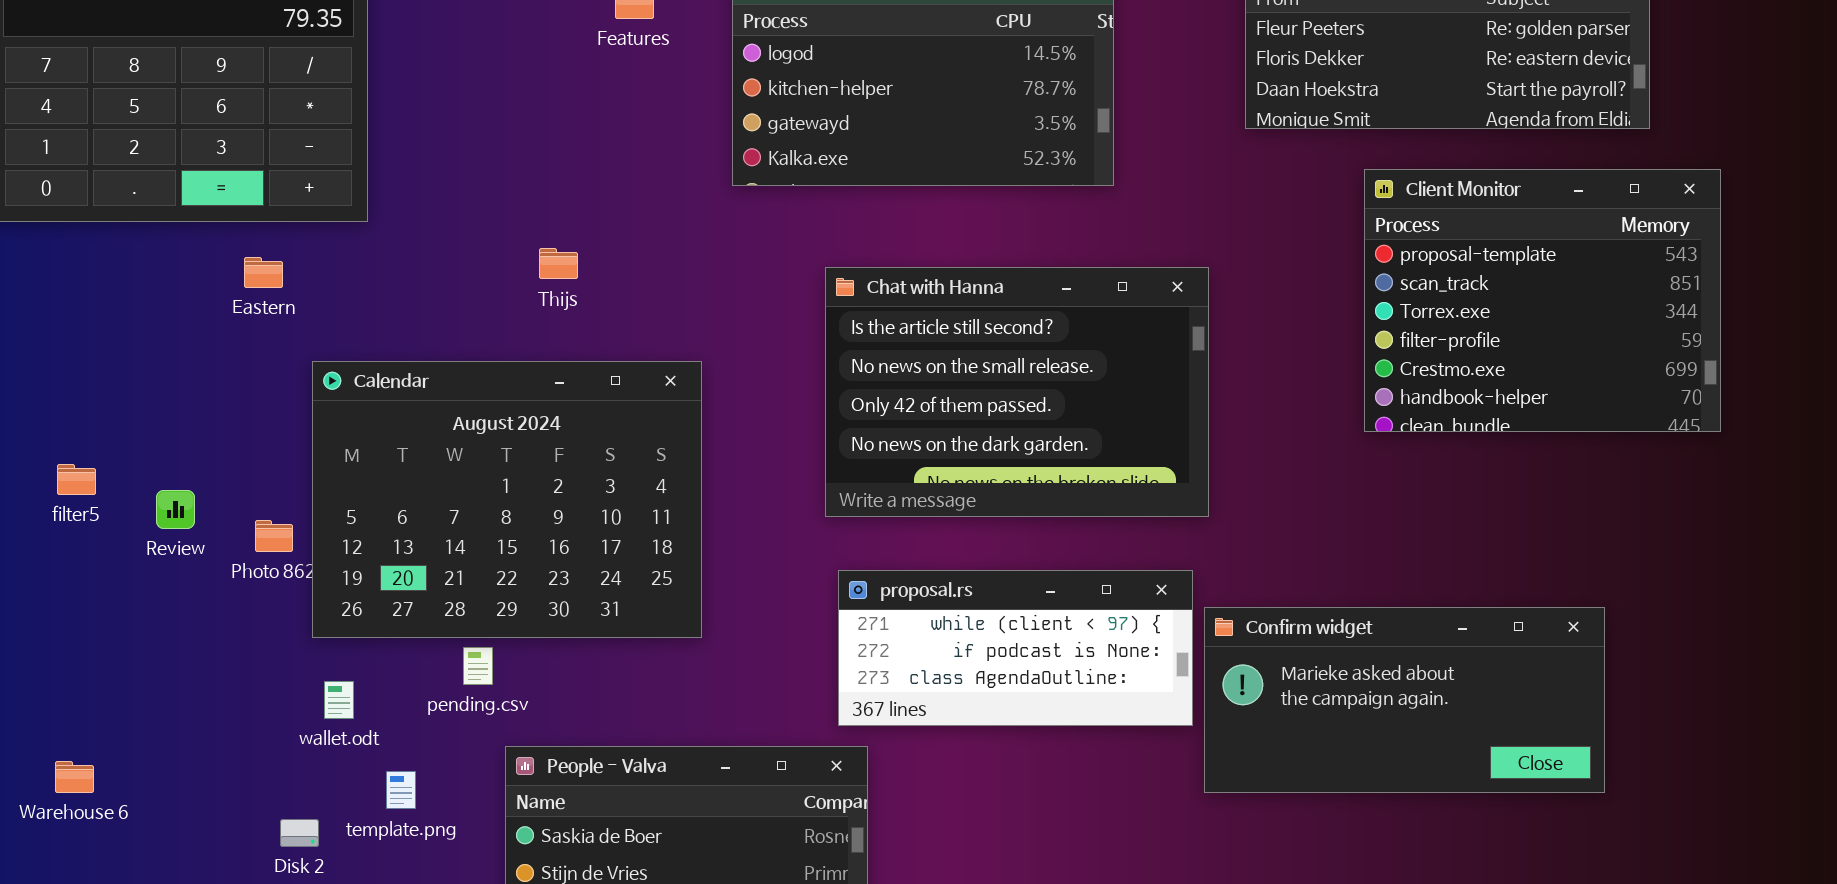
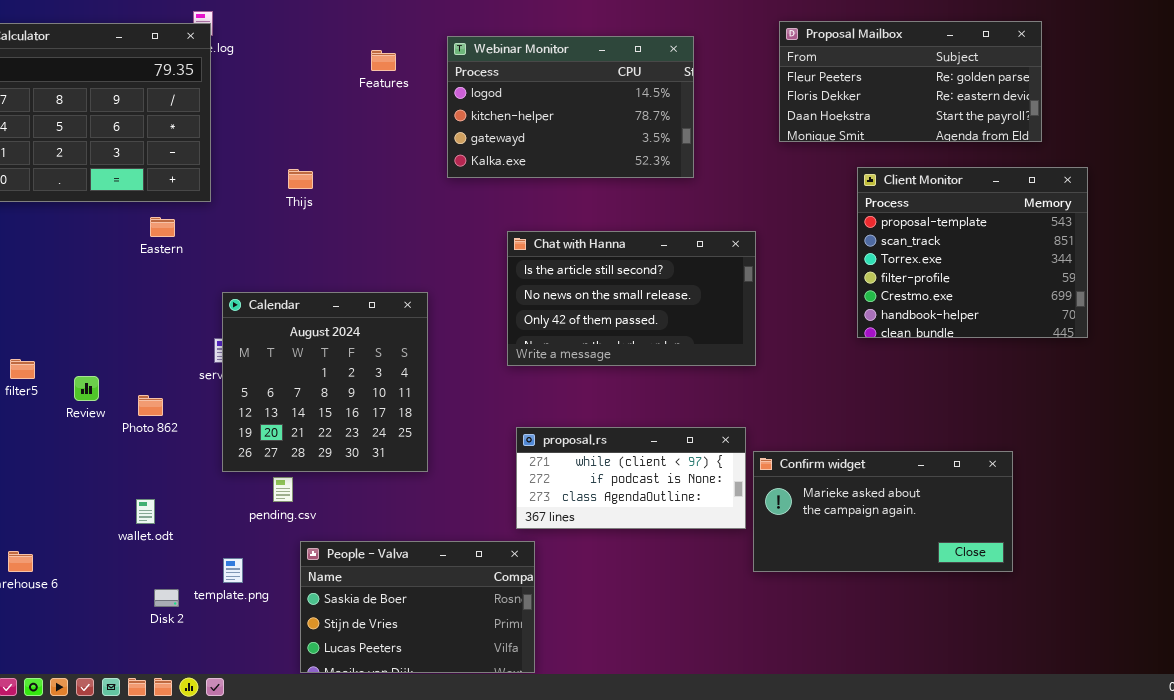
Thijs: [539,248,578,279] -> [288,169,313,189], moved
Eastern: [244,257,283,288] -> [150,217,175,237], moved
Chat with Hanna: [825,267,1209,517] -> [507,231,756,366], resized
Calendar: [312,361,702,638] -> [222,292,428,472], resized
wallet.odt: [324,681,354,719] -> [136,499,155,524], moved

